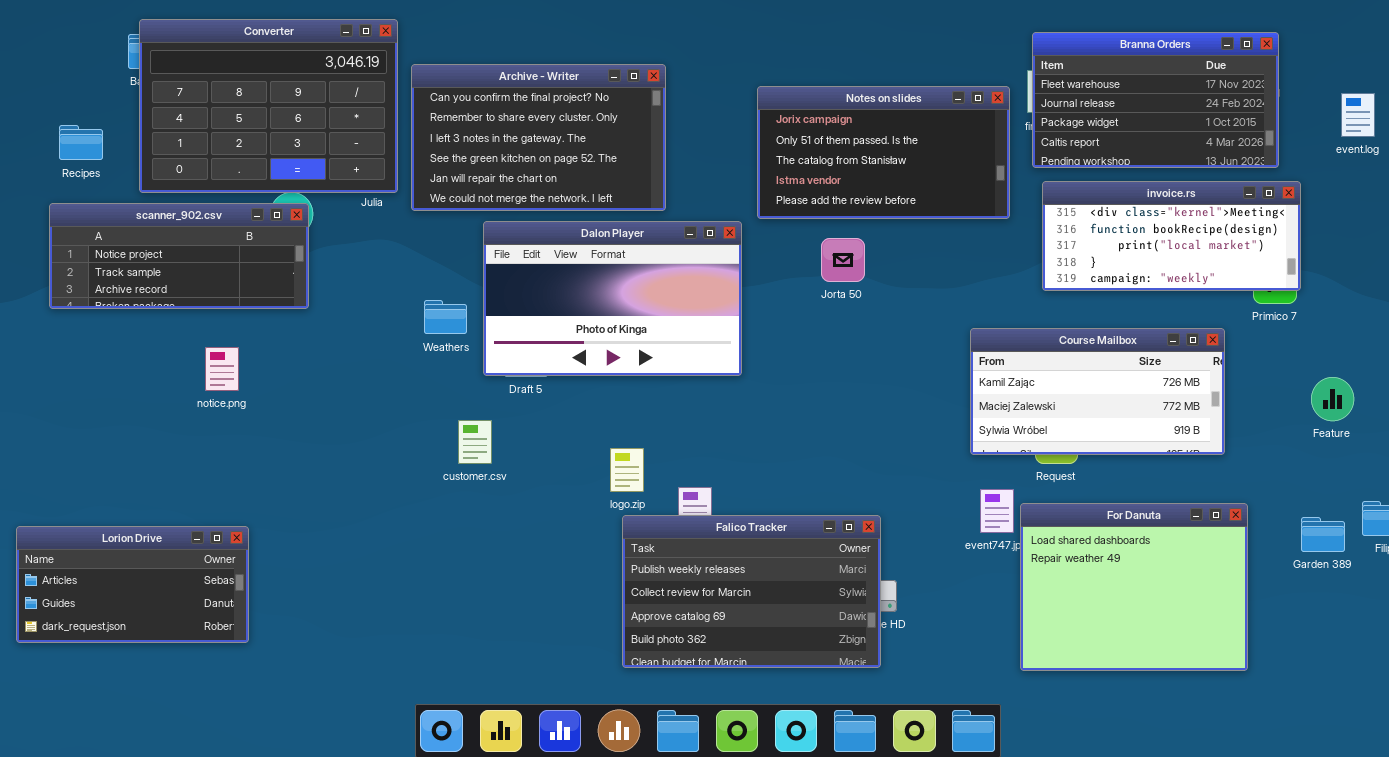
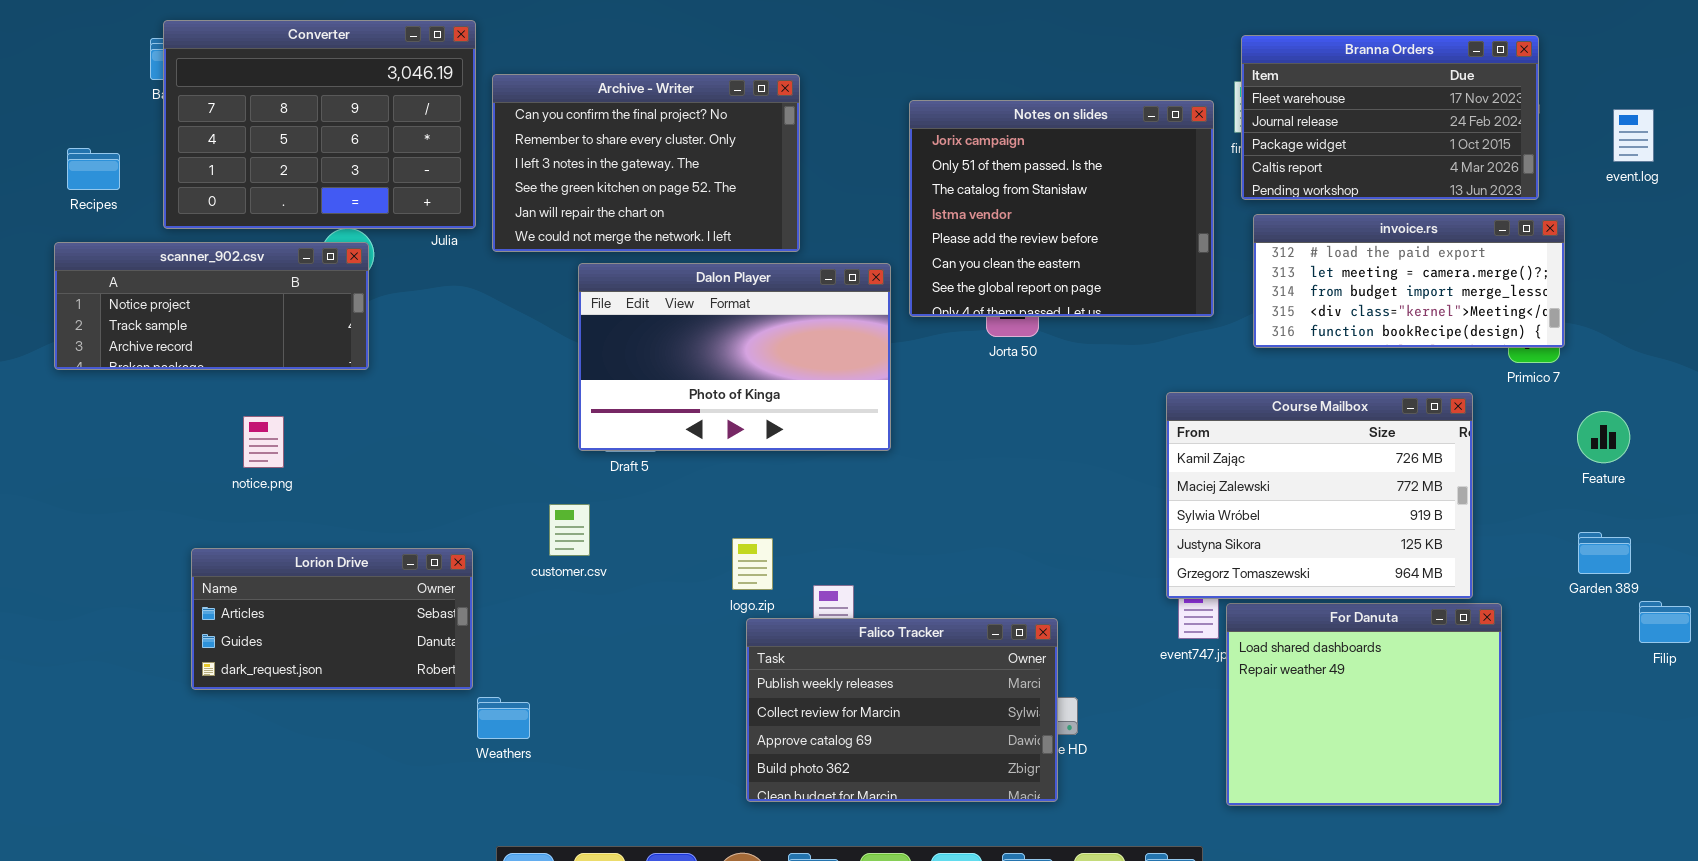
Notes on slides: [757,86,1010,219] -> [909,100,1214,317], resized
invoice.rs: [1042,181,1301,291] -> [1253,214,1565,348], scrolled up 3 rows
Weathers: [424,300,467,334] -> [477,697,530,739], moved
Course Mailbox: [970,328,1225,455] -> [1166,392,1473,599], resized
Feature: [1311,377,1354,421] -> [1577,411,1630,463], moved
Garden 389: [1301,517,1345,552] -> [1578,532,1631,574], moved
Lorion Drive: [16,526,249,643] -> [191,548,473,690], moved

